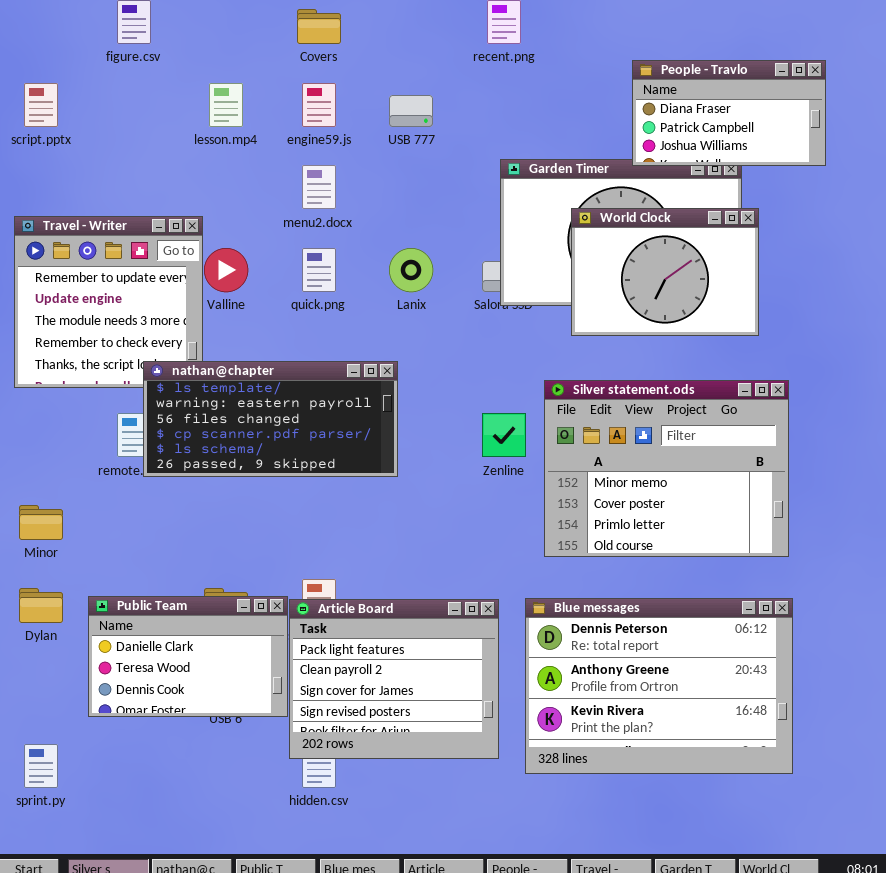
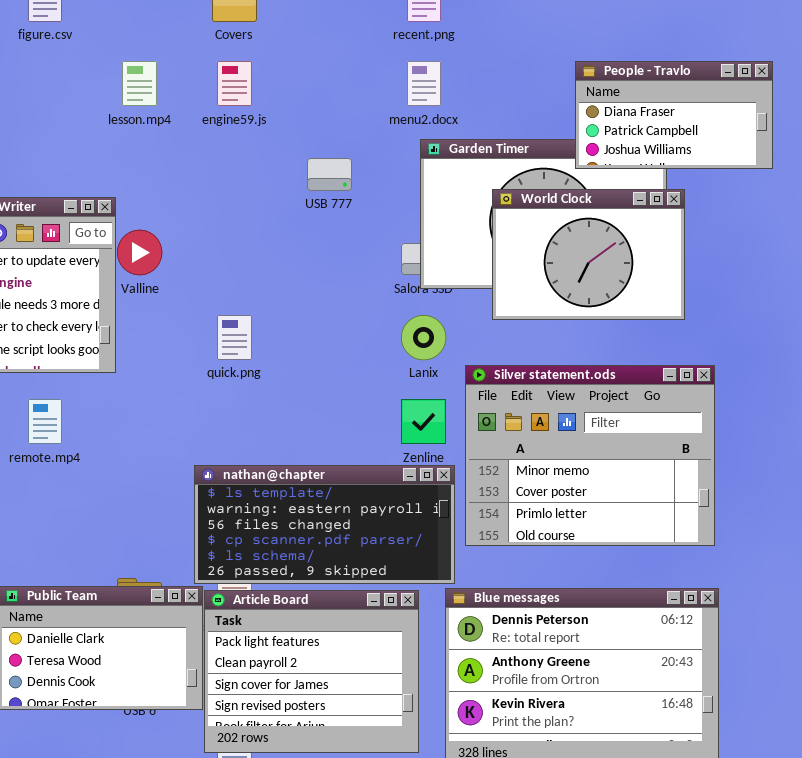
People - Travlo: [632,60,826,166] -> [575,61,773,169], moved
USB 777: [389,95,433,127] -> [307,158,352,191], moved
menu2.docx: [302,165,336,209] -> [407,61,441,106], moved
quick.png: [302,248,336,292] -> [217,315,252,360], moved
Lanix: [389,248,433,292] -> [401,315,446,360], moved
nathan@chapter: [143,361,398,477] -> [194,465,455,584], moved

